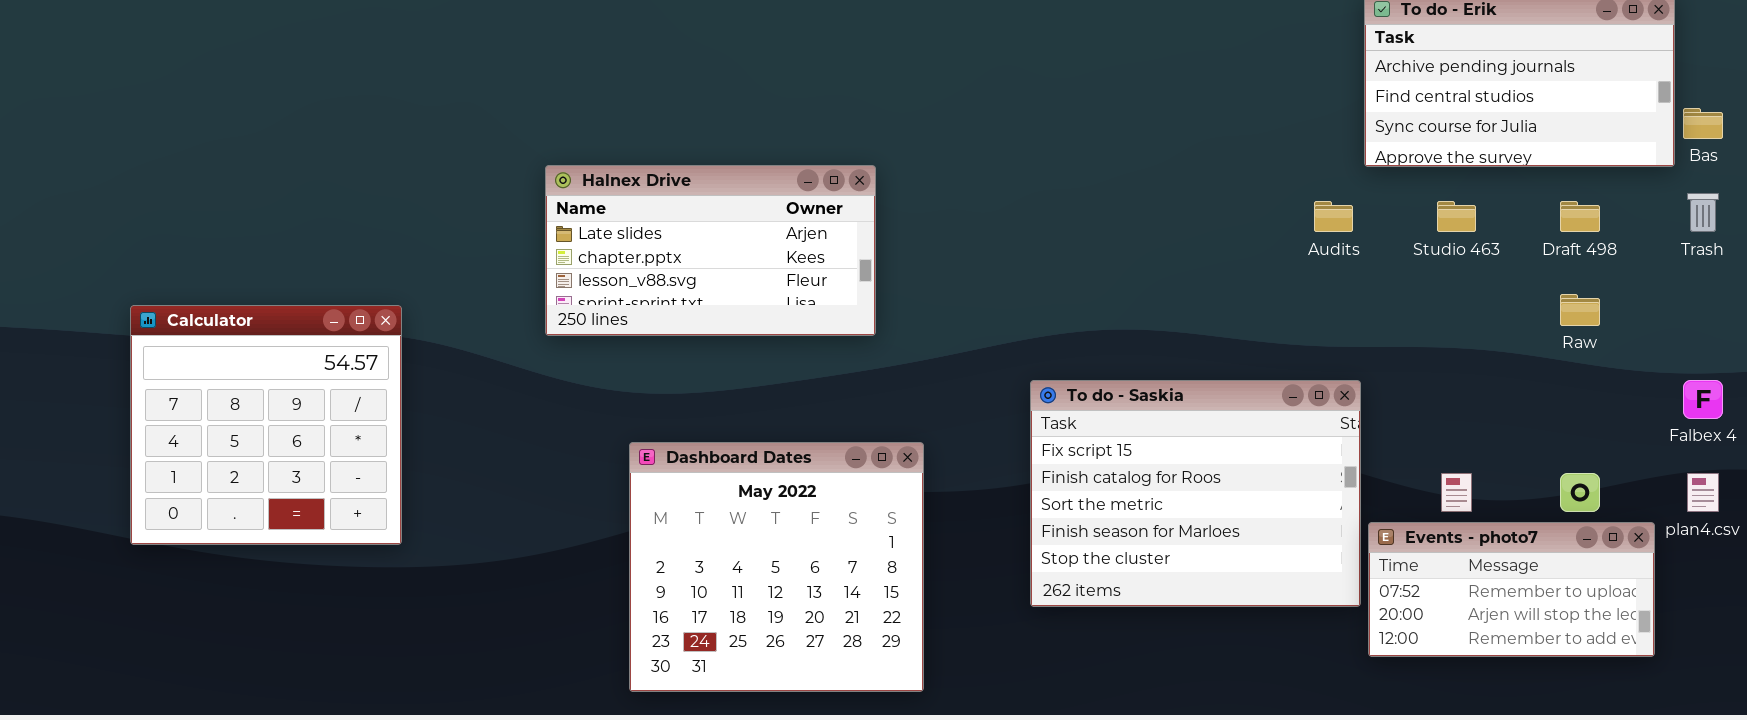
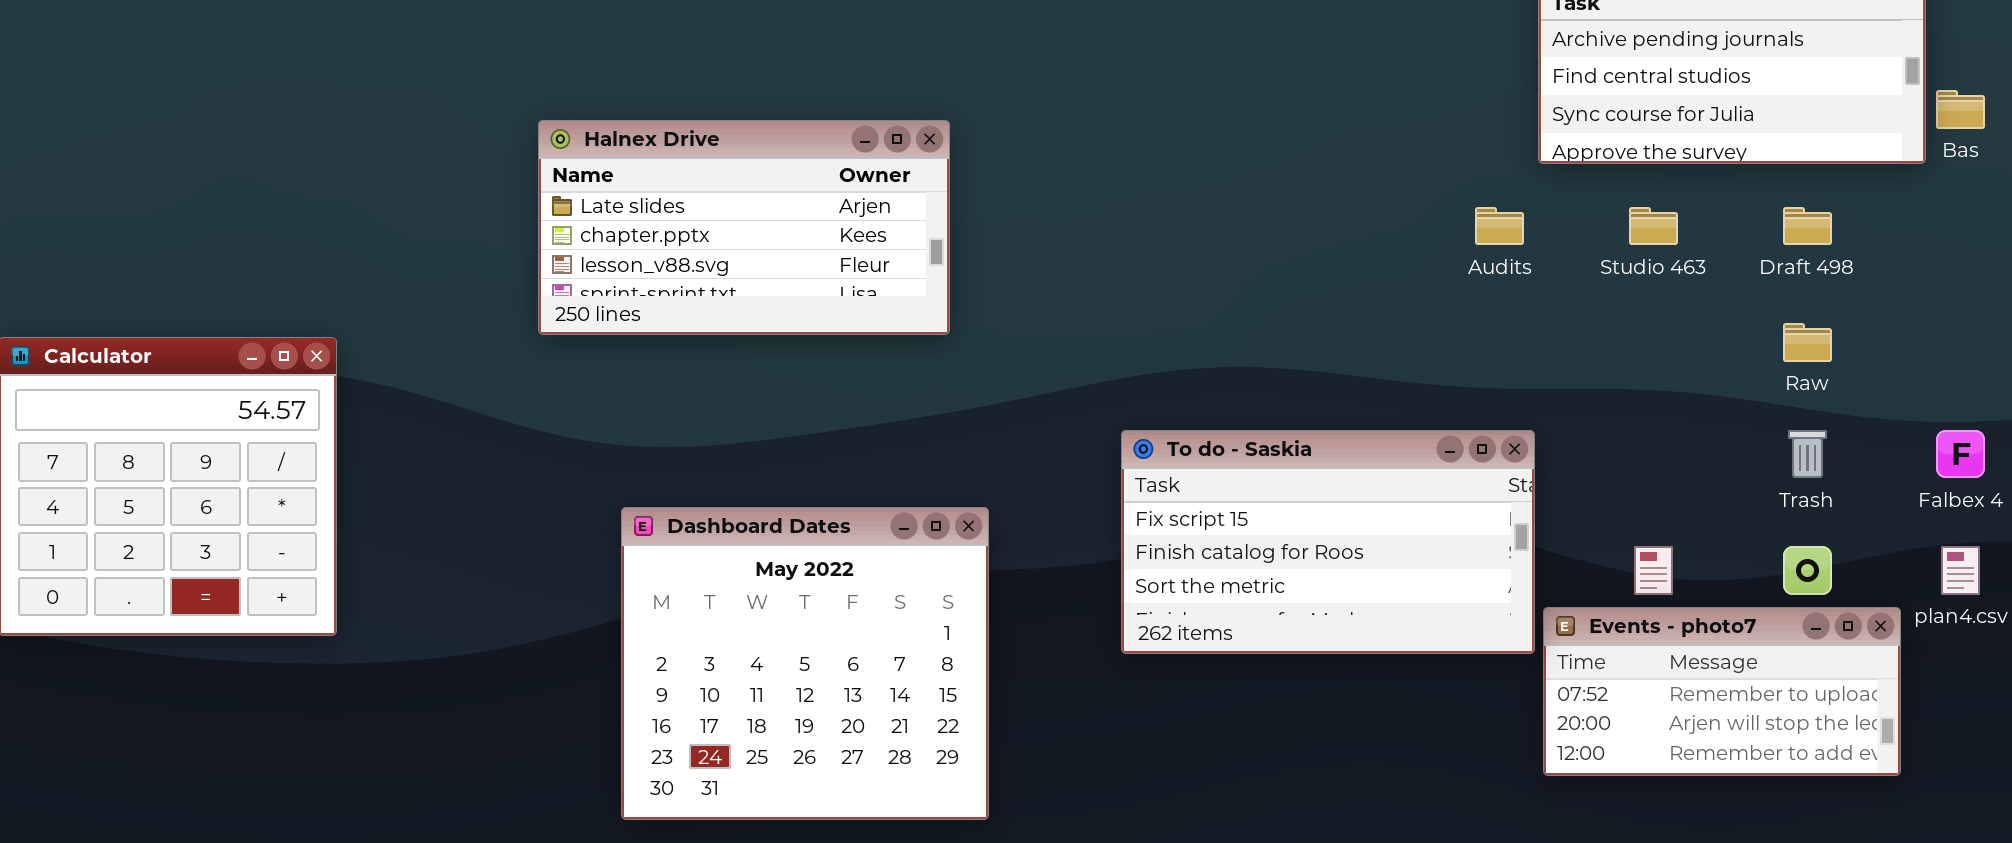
Halnex Drive: [545,165,876,336] -> [538,120,950,335], moved
Trash: [1687,193,1719,232] -> [1788,430,1827,478], moved
To do - Saskia: [1030,380,1361,607] -> [1121,430,1535,654], resized

